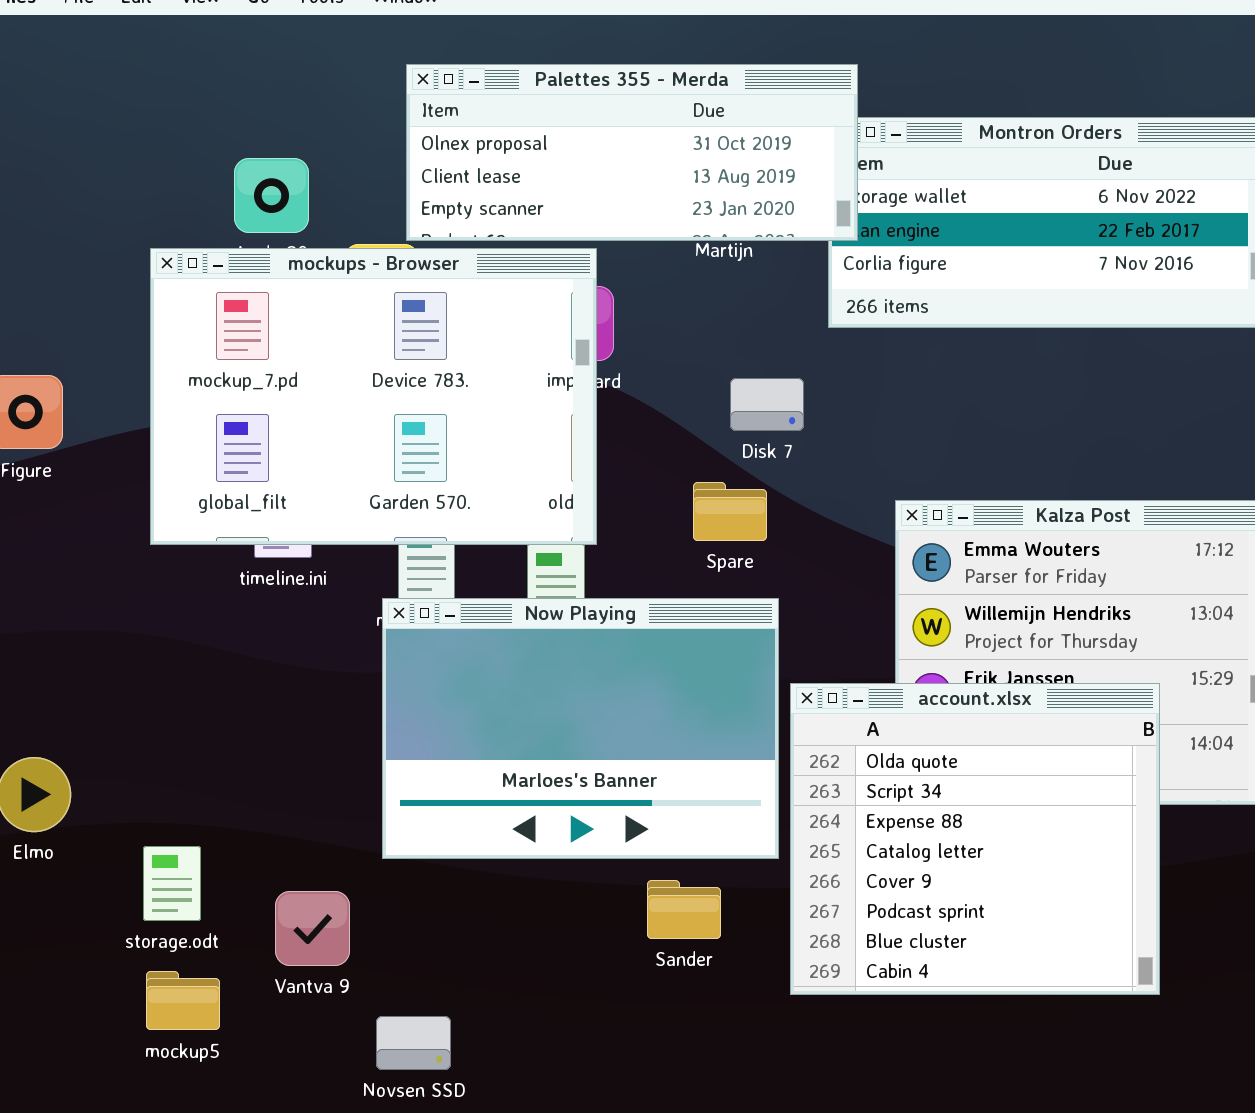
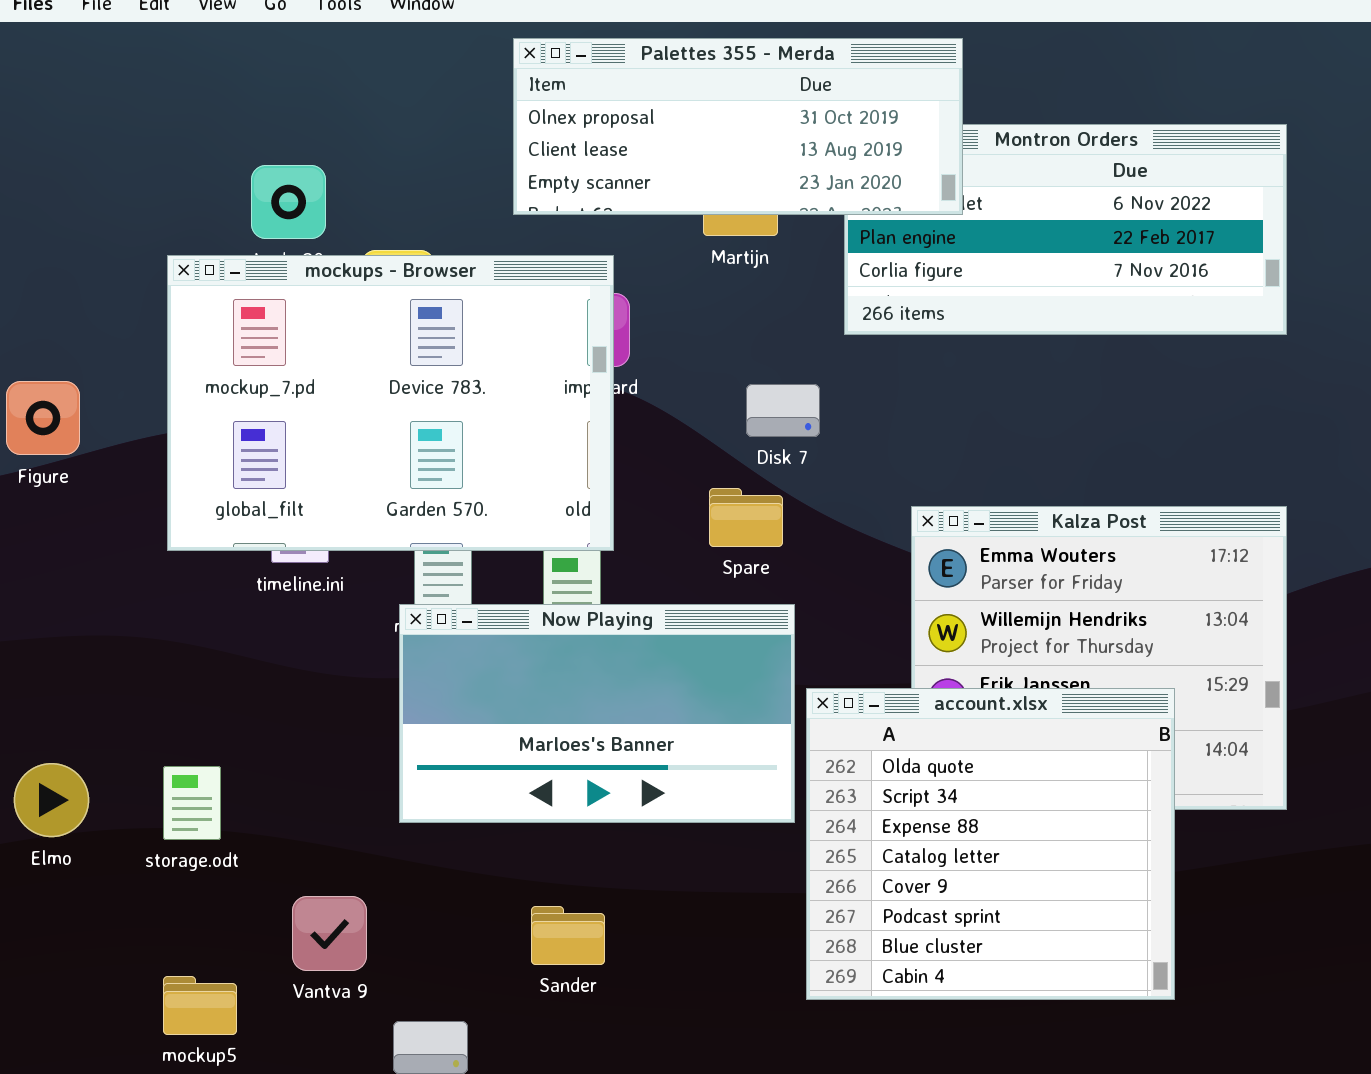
Palettes 355 - Merda: [406,64,858,241] -> [513,38,963,215], moved
Now Playing: [382,598,779,859] -> [399,604,795,823], resized
storage.odt: [143,846,201,921] -> [163,766,221,840], moved
Sander: [647,880,721,939] -> [531,906,605,965], moved

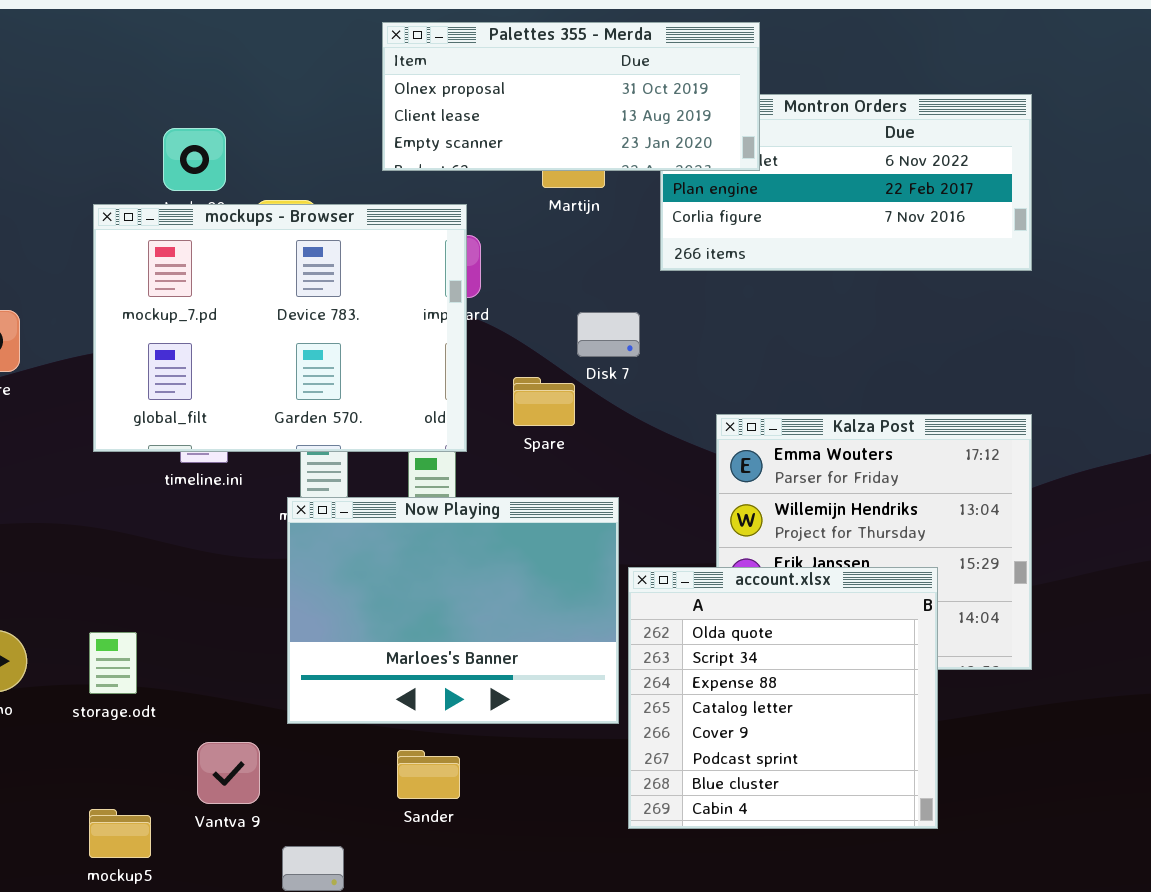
Spare: [709,488,783,547] -> [513,377,575,426], moved
Now Playing: [399,604,795,823] -> [287,497,619,724], resized

